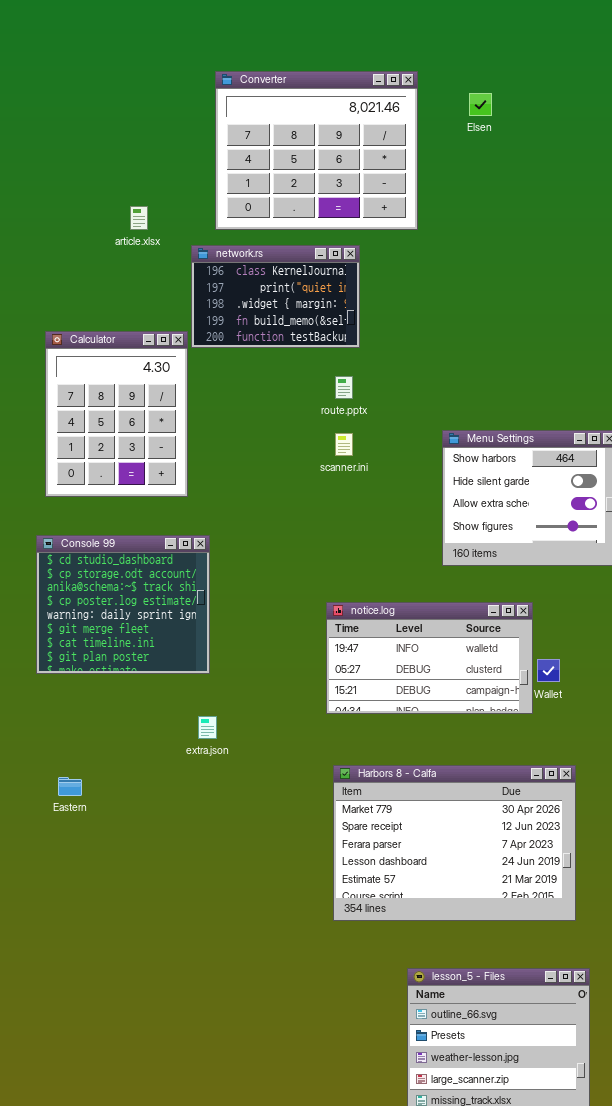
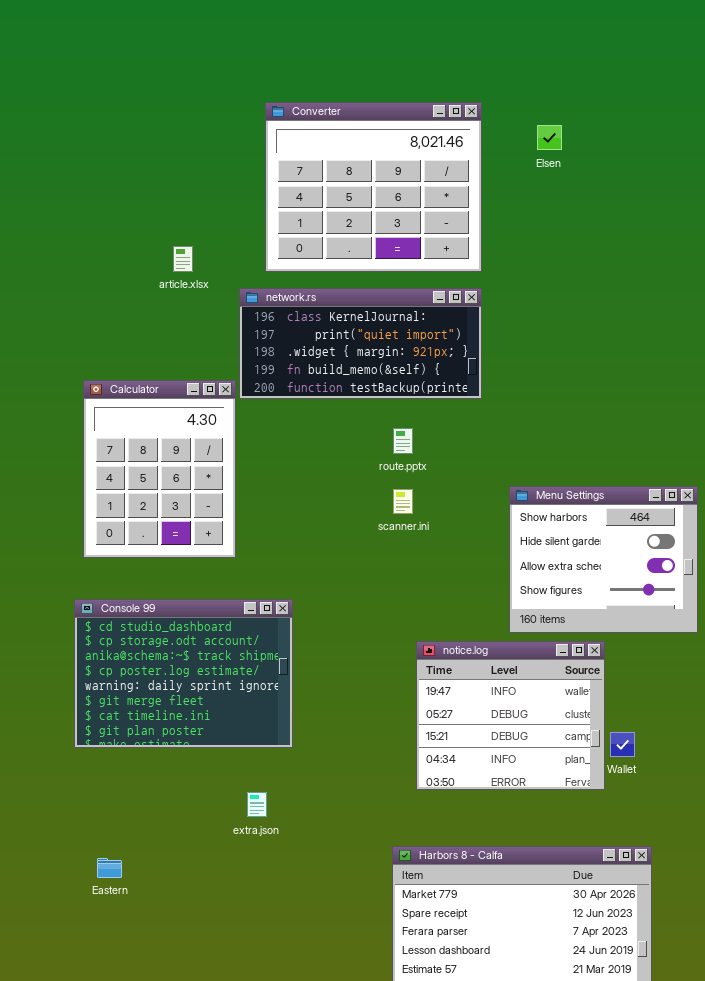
network.rs: [191,245,360,348] -> [239,288,482,399], resized
Console 99: [36,535,210,674] -> [74,599,293,748], resized
notice.log: [326,602,533,714] -> [416,641,605,790], resized

